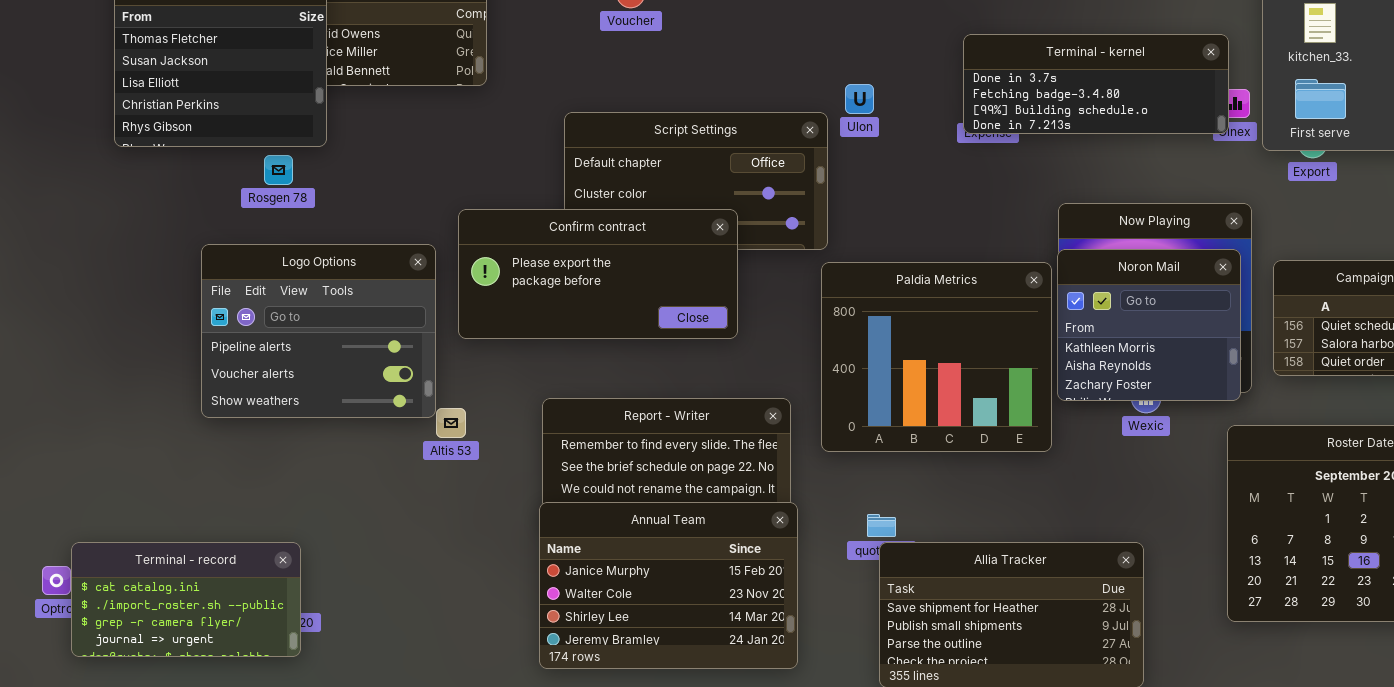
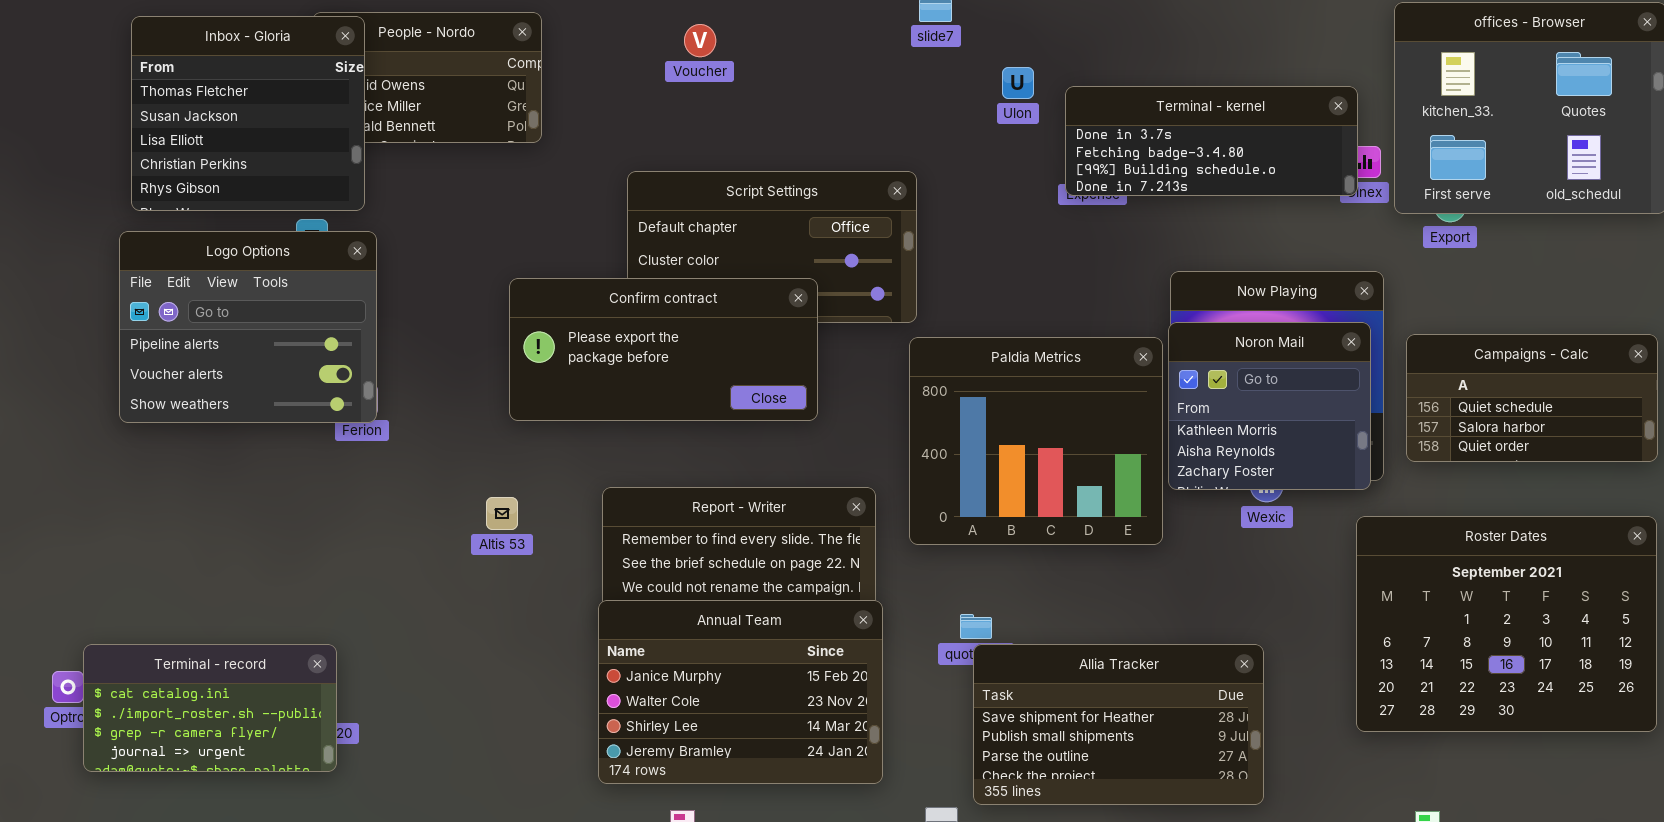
Ulon: [845,84,874,114] -> [1002,67,1034,99], moved
Logo Options: [201,244,436,418] -> [119,231,377,423], moved

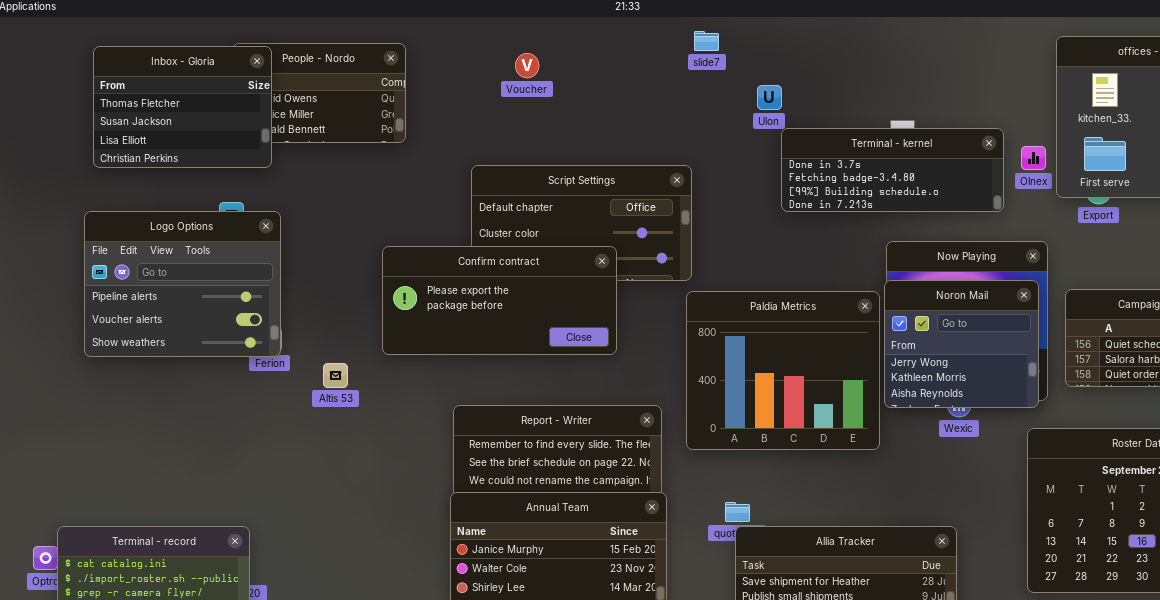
Inbox - Gloria: [131,16,365,211] -> [93,46,272,168], resized
Terminal - kernel: [1065,86,1358,196] -> [781,128,1004,212], moved
Noron Mail: [1168,322,1371,490] -> [884,280,1039,408], scrolled up 1 row
Altis 53: [486,497,518,530] -> [323,363,348,388], moved

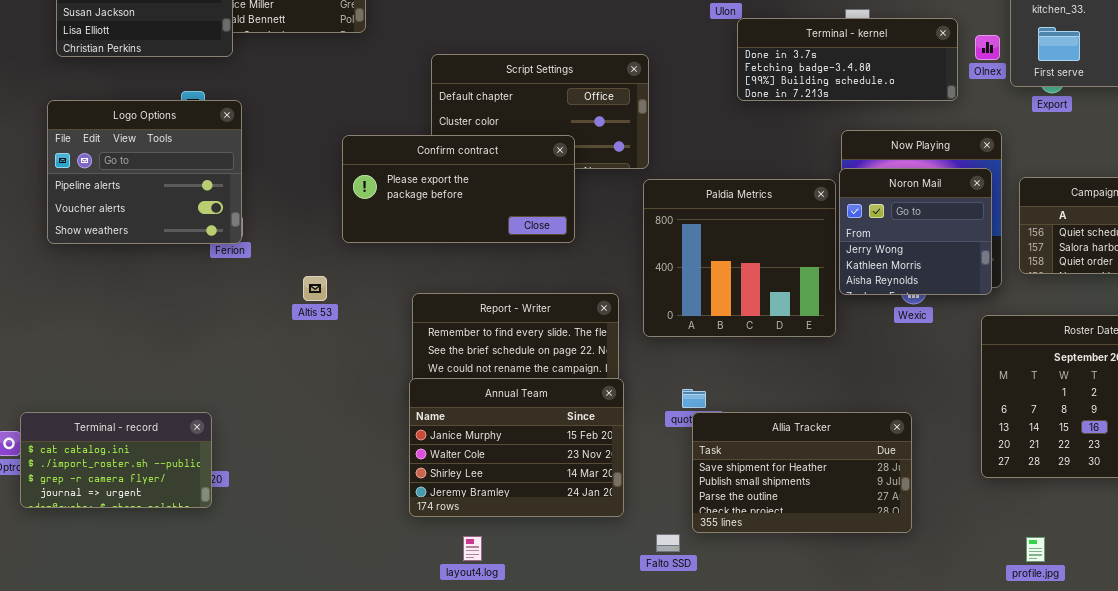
Altis 53: [323,363,348,388] -> [303,276,327,301], moved

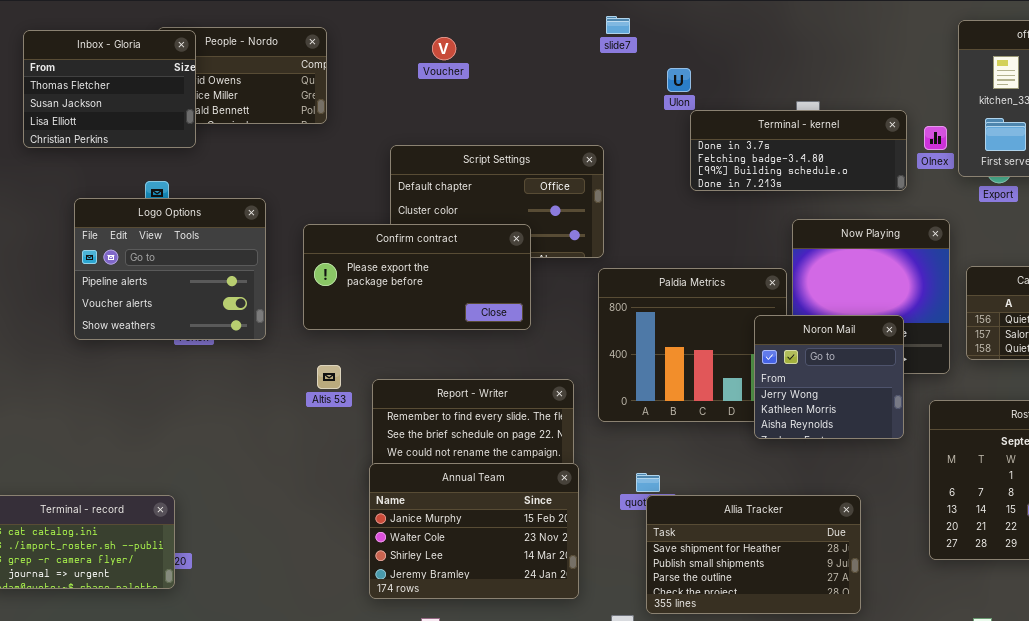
Logo Options: [47,100,242,244] -> [74,198,266,340], moved
Noron Mail: [839,168,992,295] -> [754,315,904,439], moved
Altis 53: [303,276,327,301] -> [317,365,341,389], moved

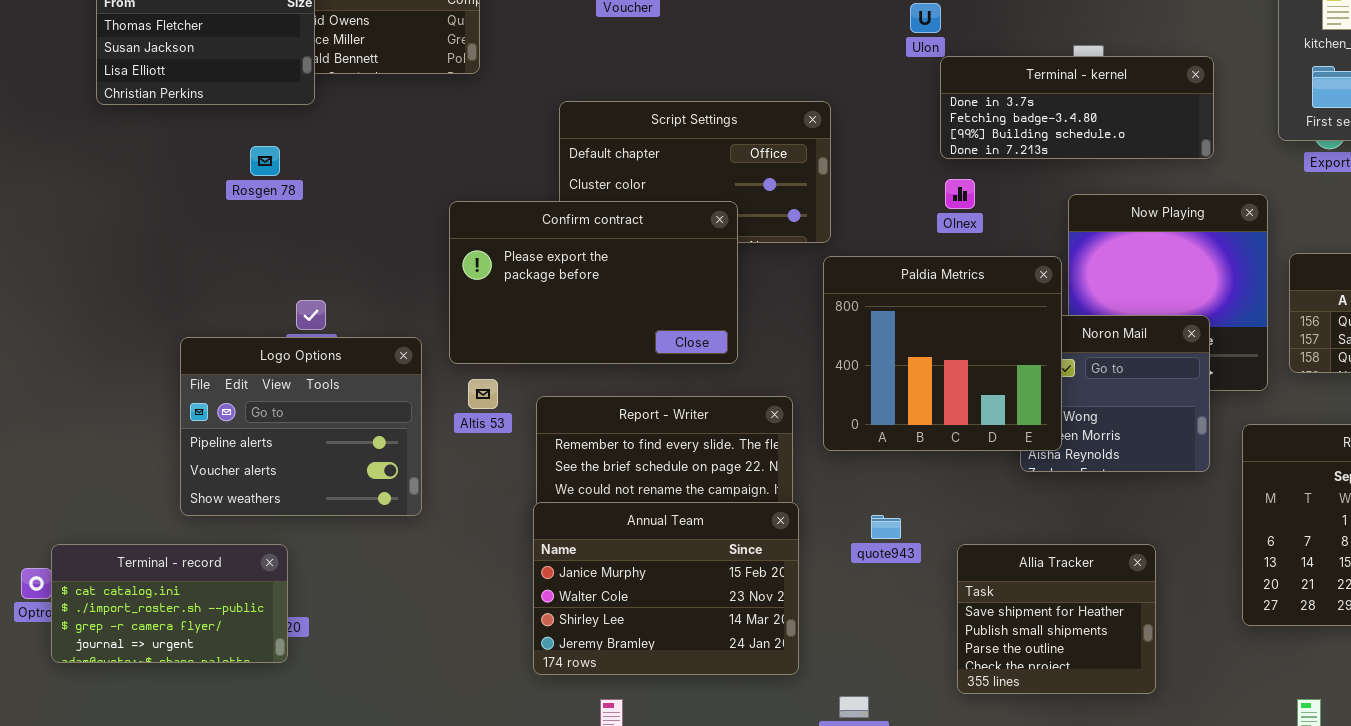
Olnex: [924,126,947,150] -> [945,179,975,209], moved
Logo Options: [74,198,266,340] -> [180,337,422,516], moved
Confirm contract: [303,224,531,330] -> [449,201,738,364], resized
Paldia Metrics: [598,268,787,422] -> [823,256,1062,451], raised
Allia Tracker: [646,495,861,614] -> [957,544,1156,694], resized

